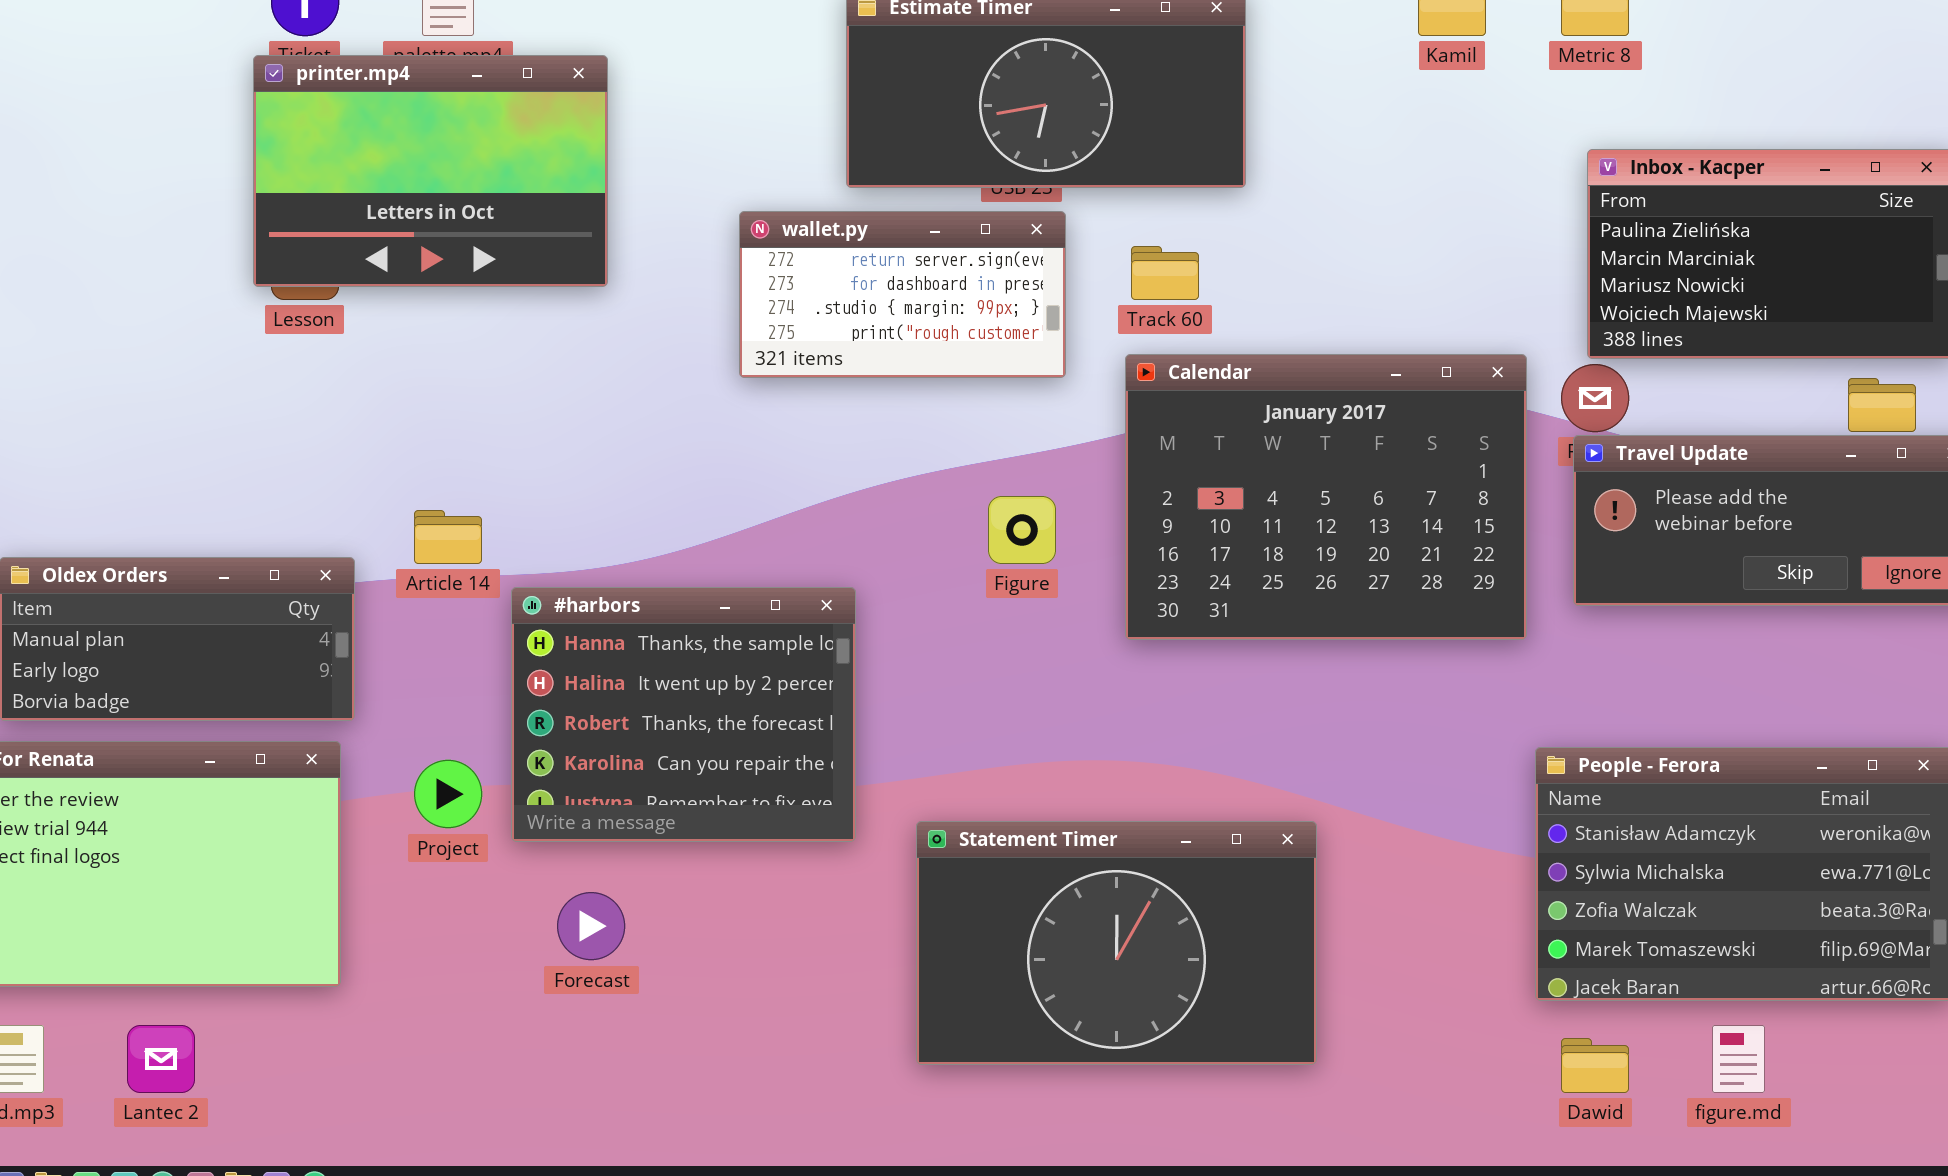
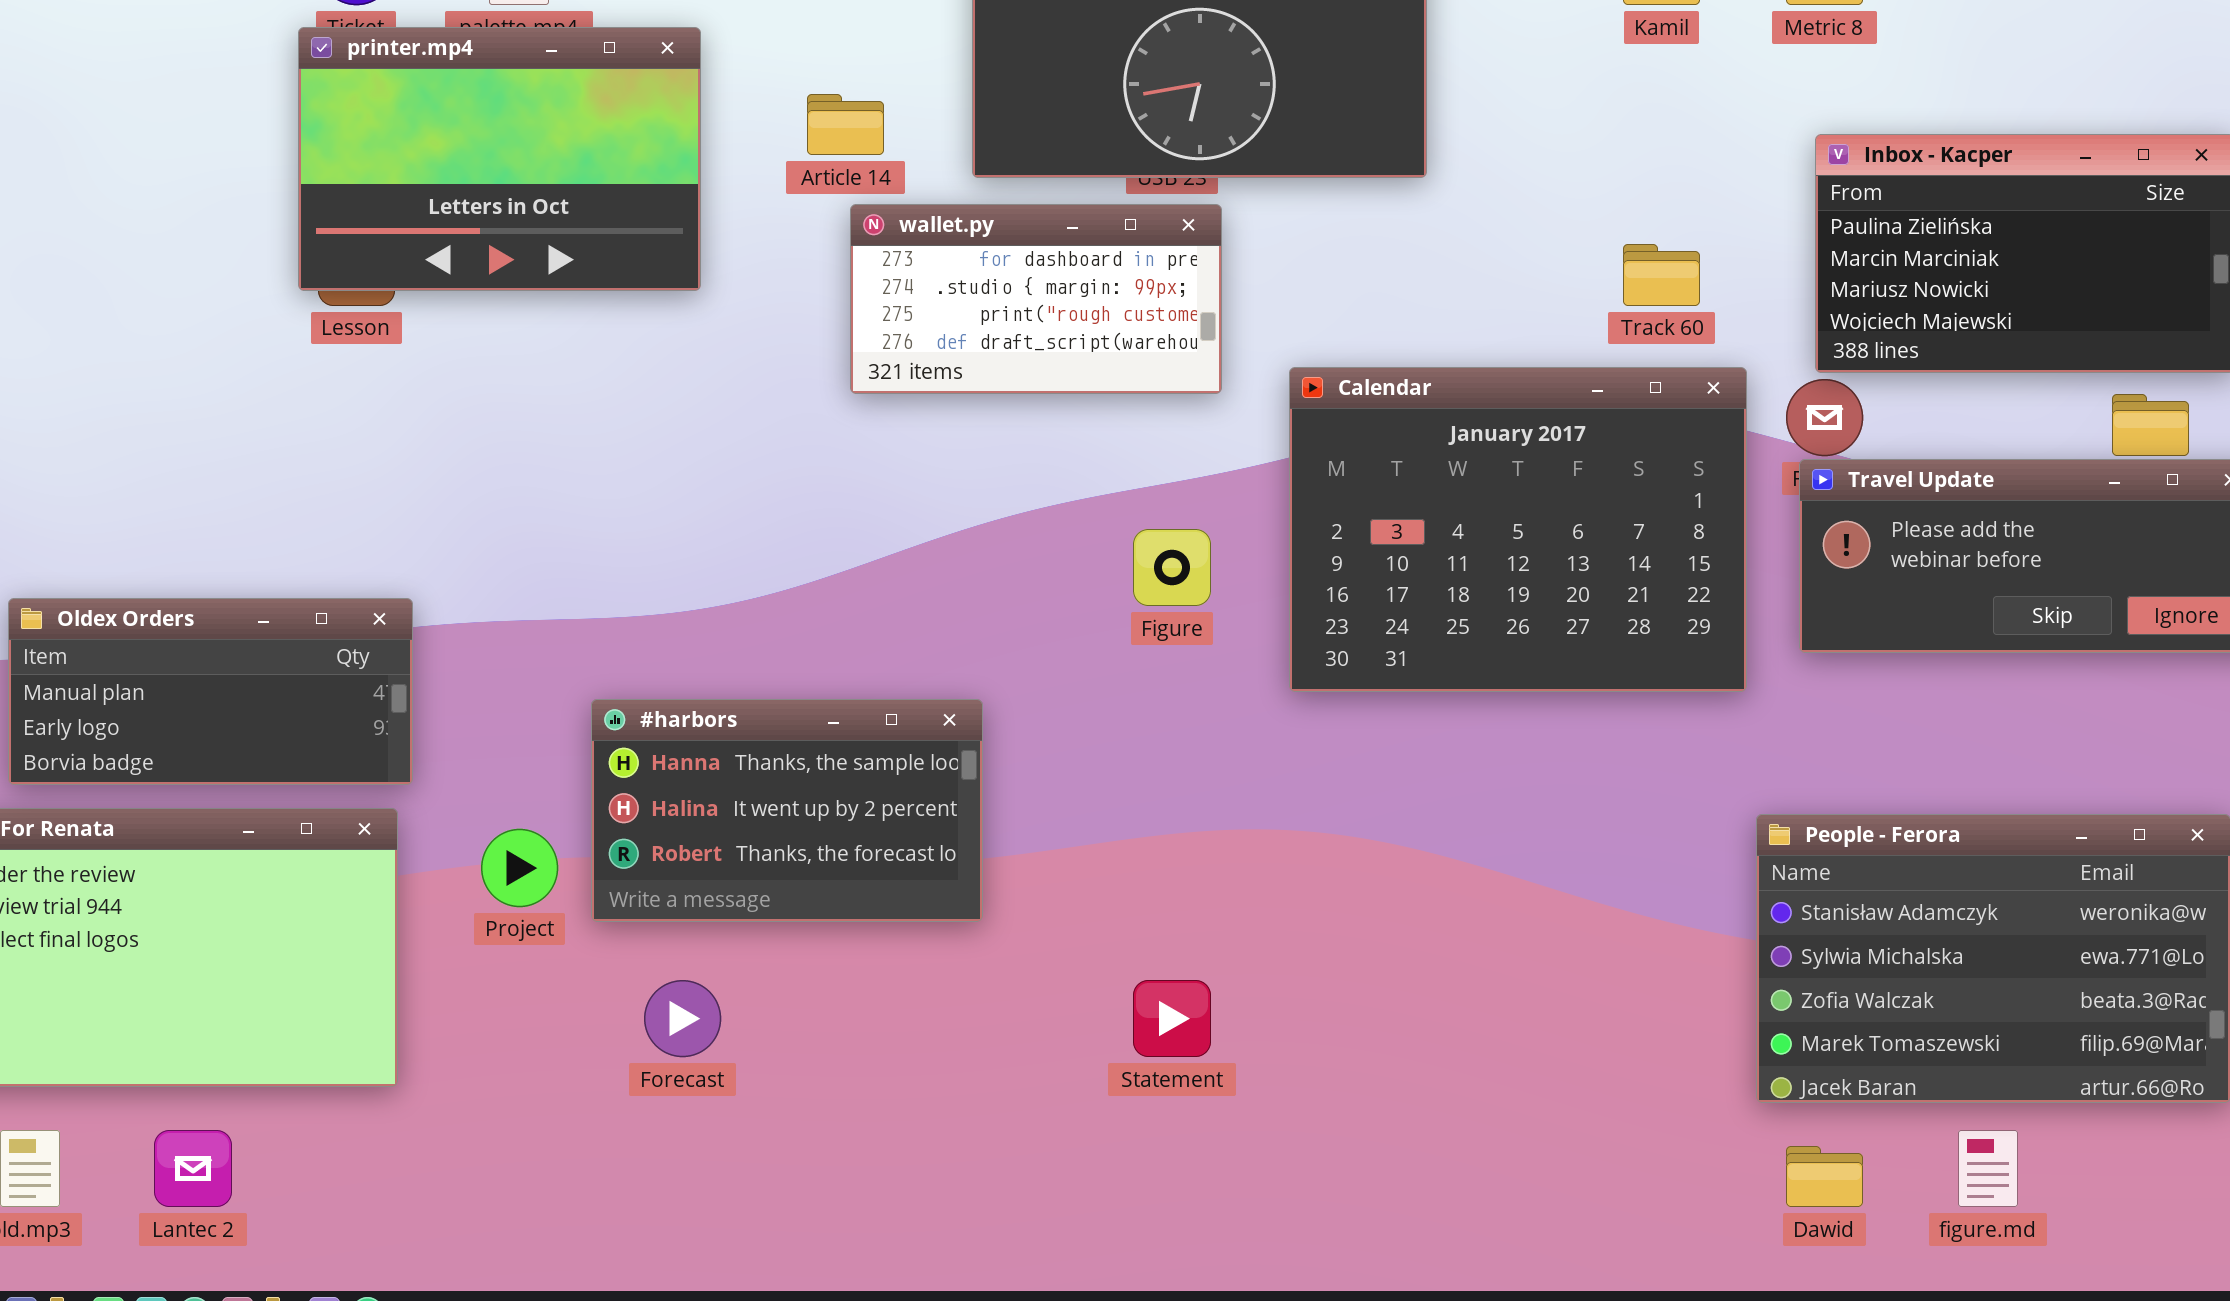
wallet.py: [739,211,1066,378] -> [850,204,1222,394], scrolled down 1 row
Track 60: [1131,246,1199,300] -> [1623,244,1700,306], moved
Article 14: [414,510,482,564] -> [807,94,884,155], moved
#harbors: [511,587,856,842] -> [591,699,983,922], resized
Statement Timer: [916,821,1317,1065] -> none, closed

